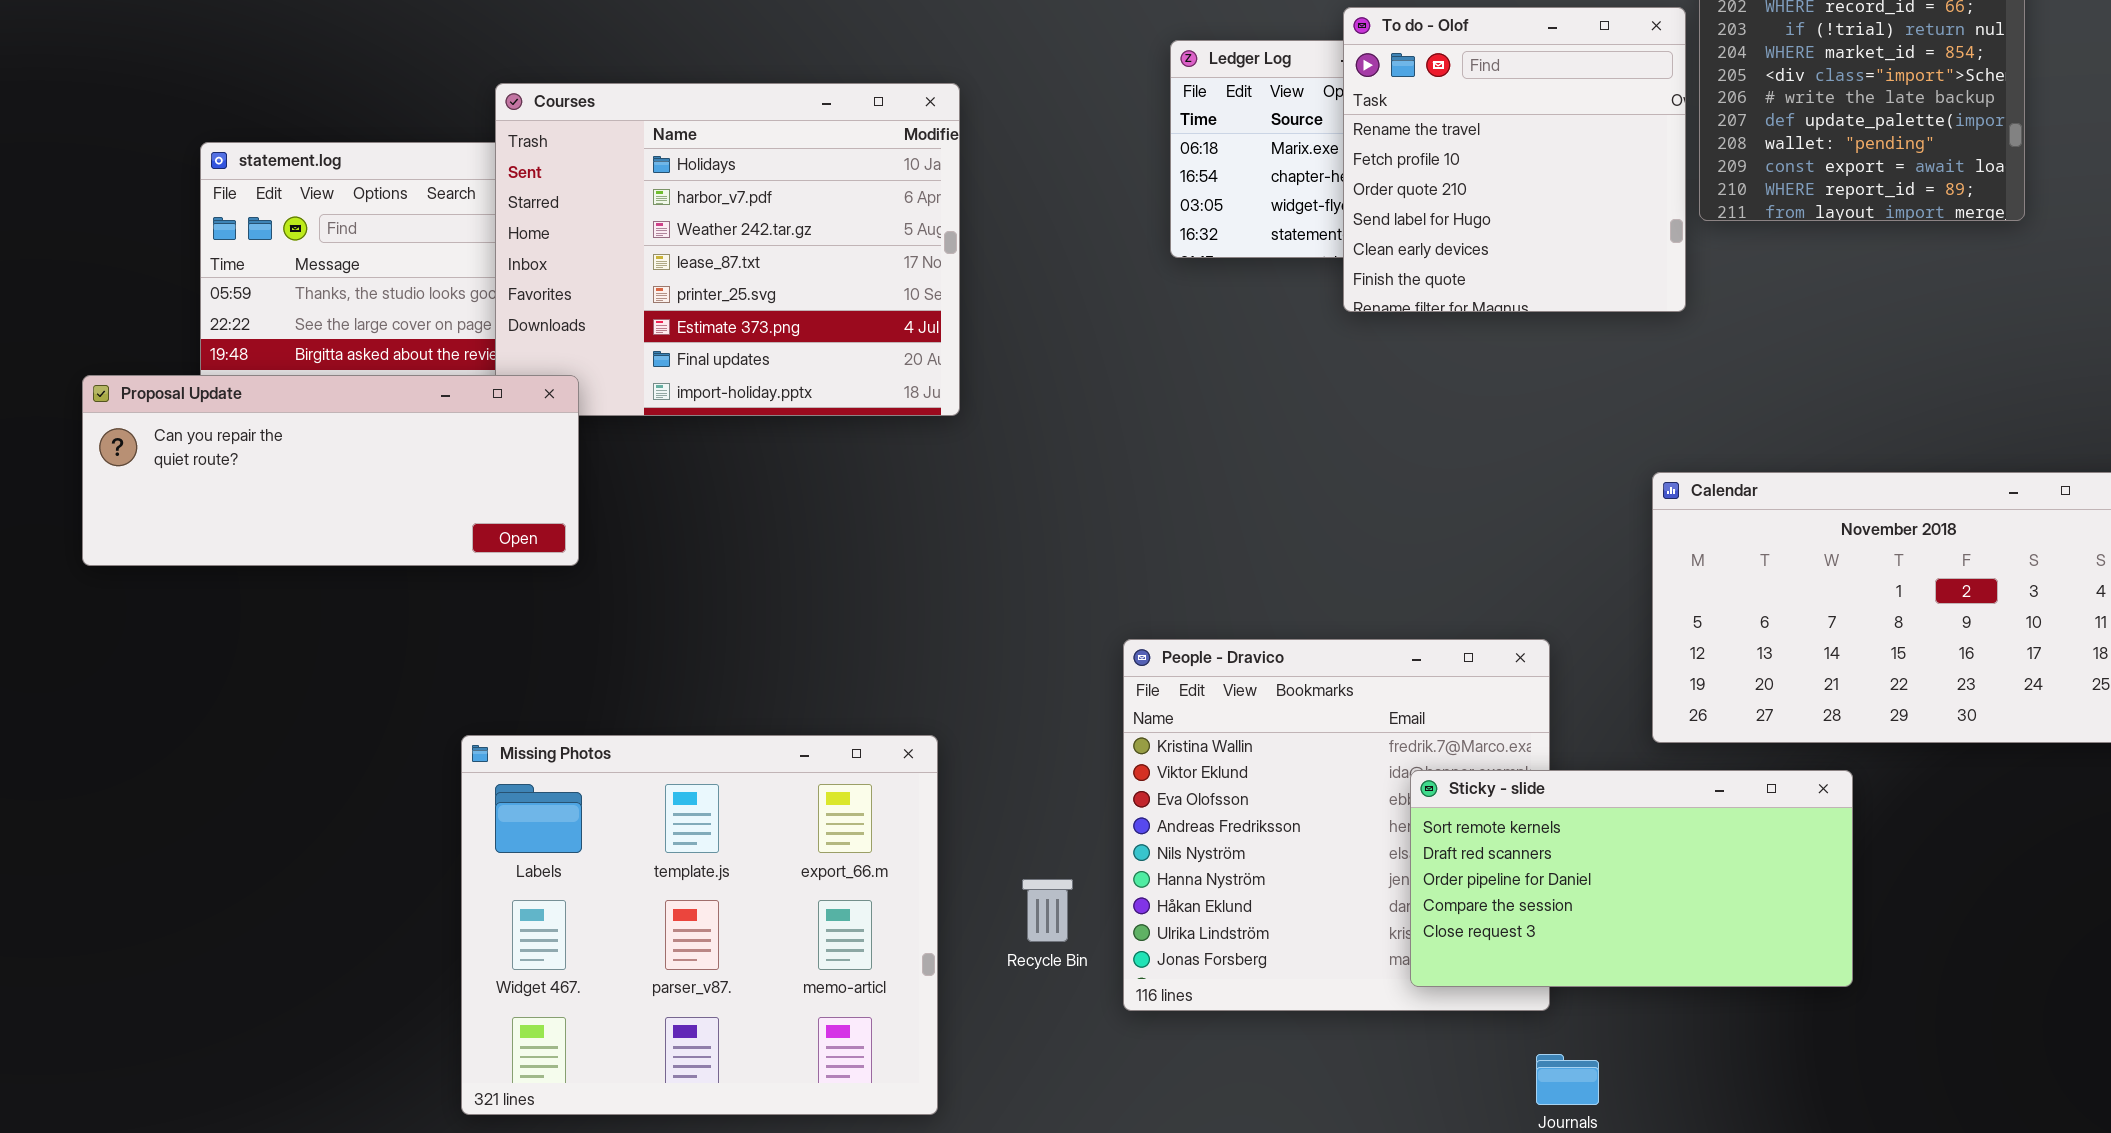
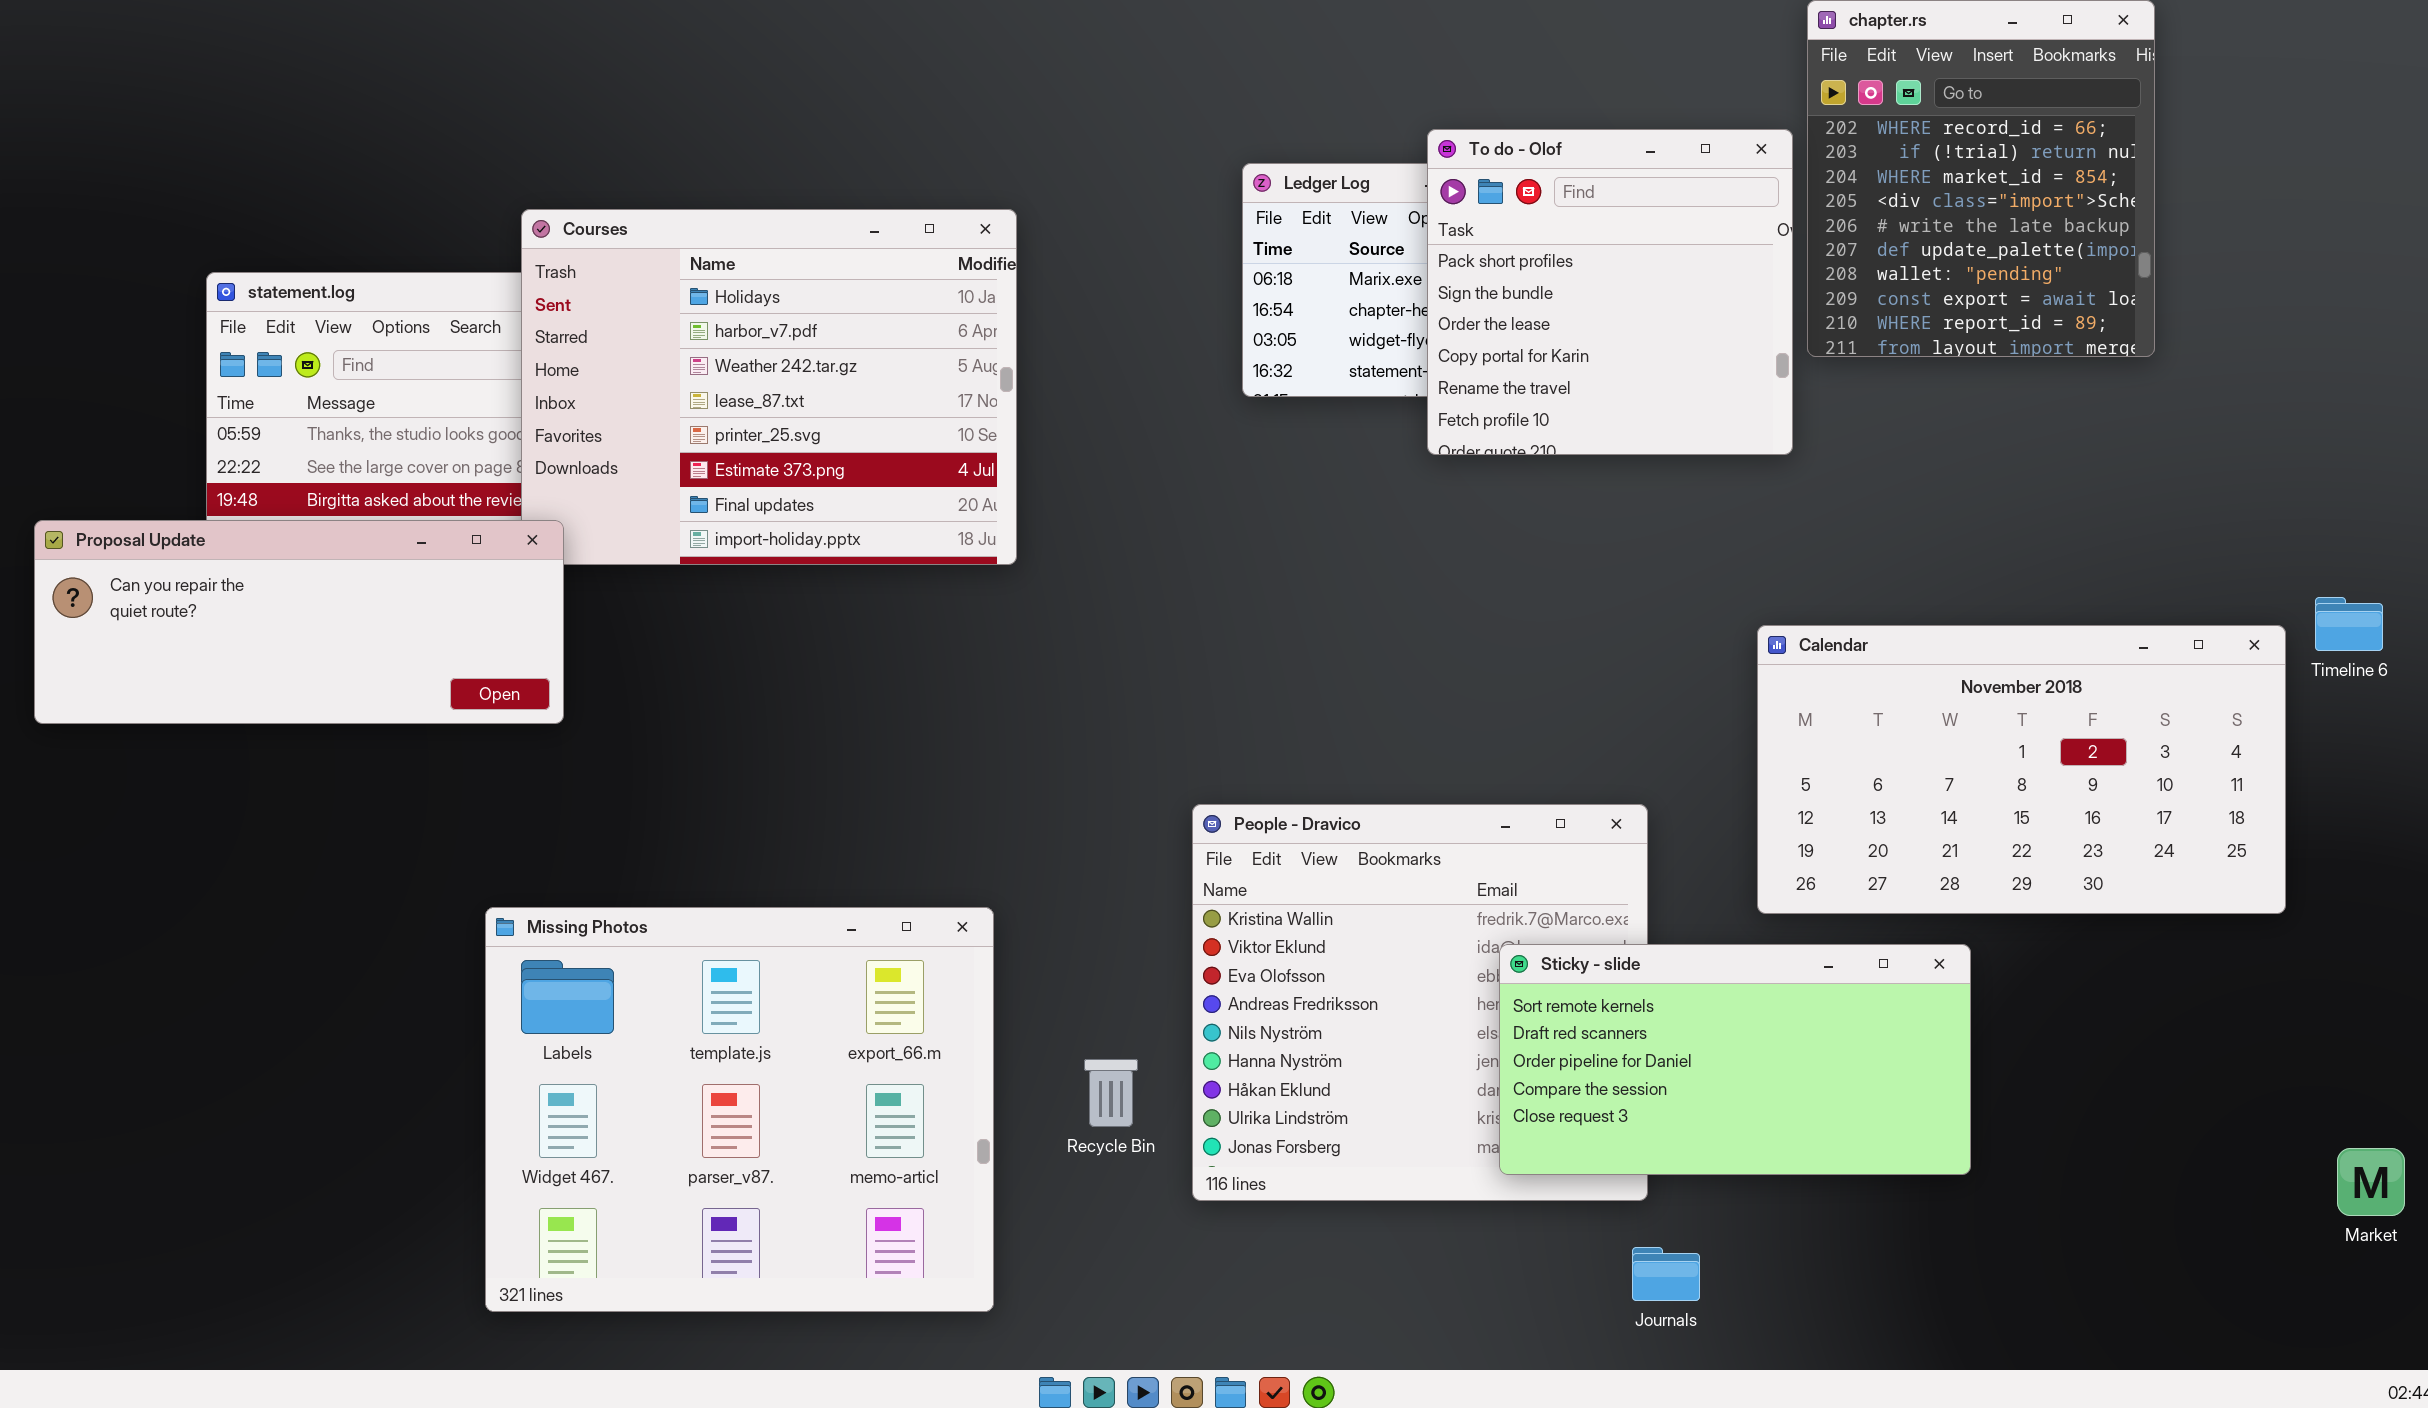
To do - Olof: [1343,7,1686,312] -> [1427,129,1793,455], scrolled up 4 rows
Proposal Update: [82,375,579,566] -> [34,520,564,724], moved

